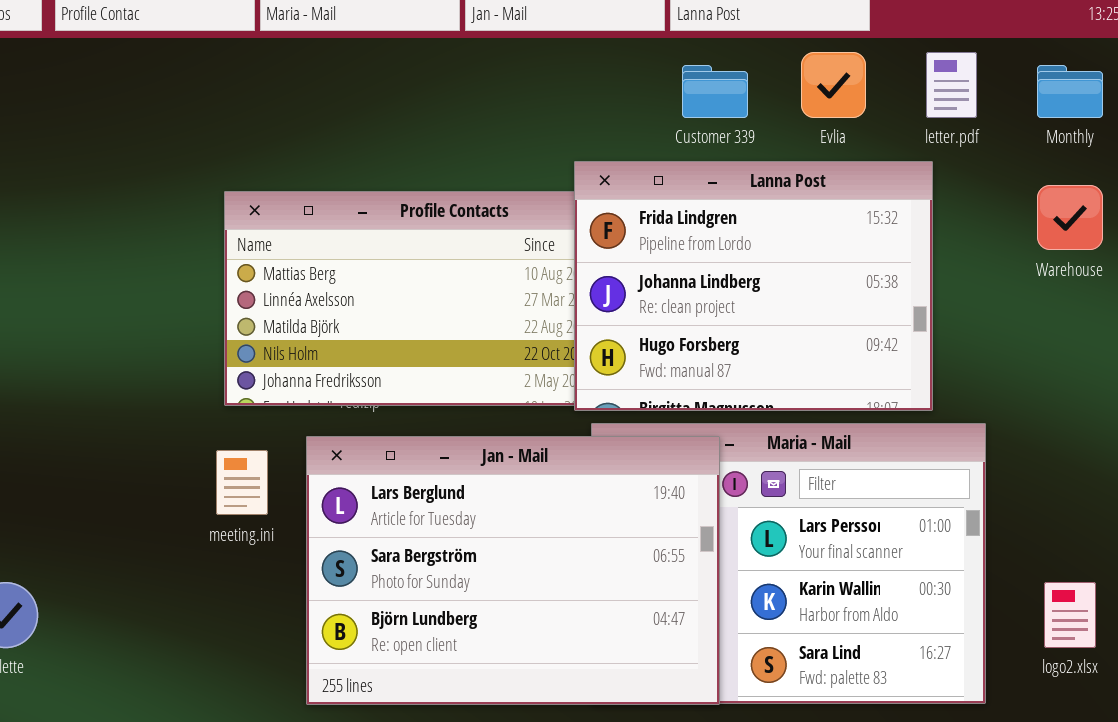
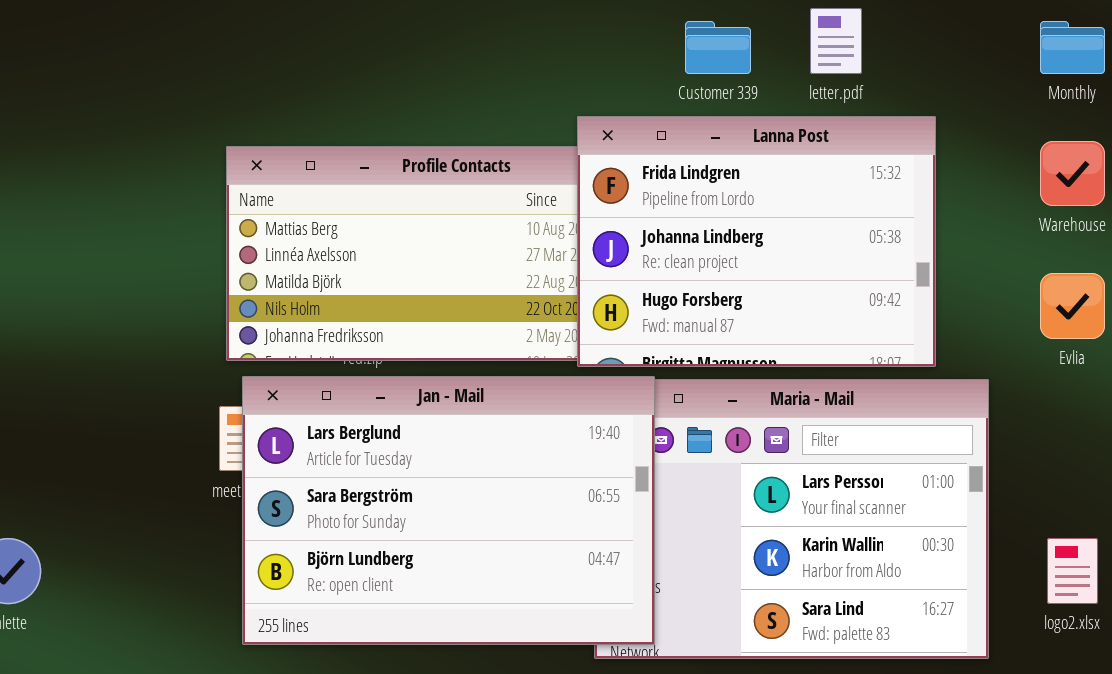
Evlia: [801,52,866,118] -> [1040,273,1105,339], moved
letter.pdf: [926,52,977,118] -> [810,8,862,74], moved
Jan - Mail: [306,436,720,705] -> [242,376,655,645], moved

